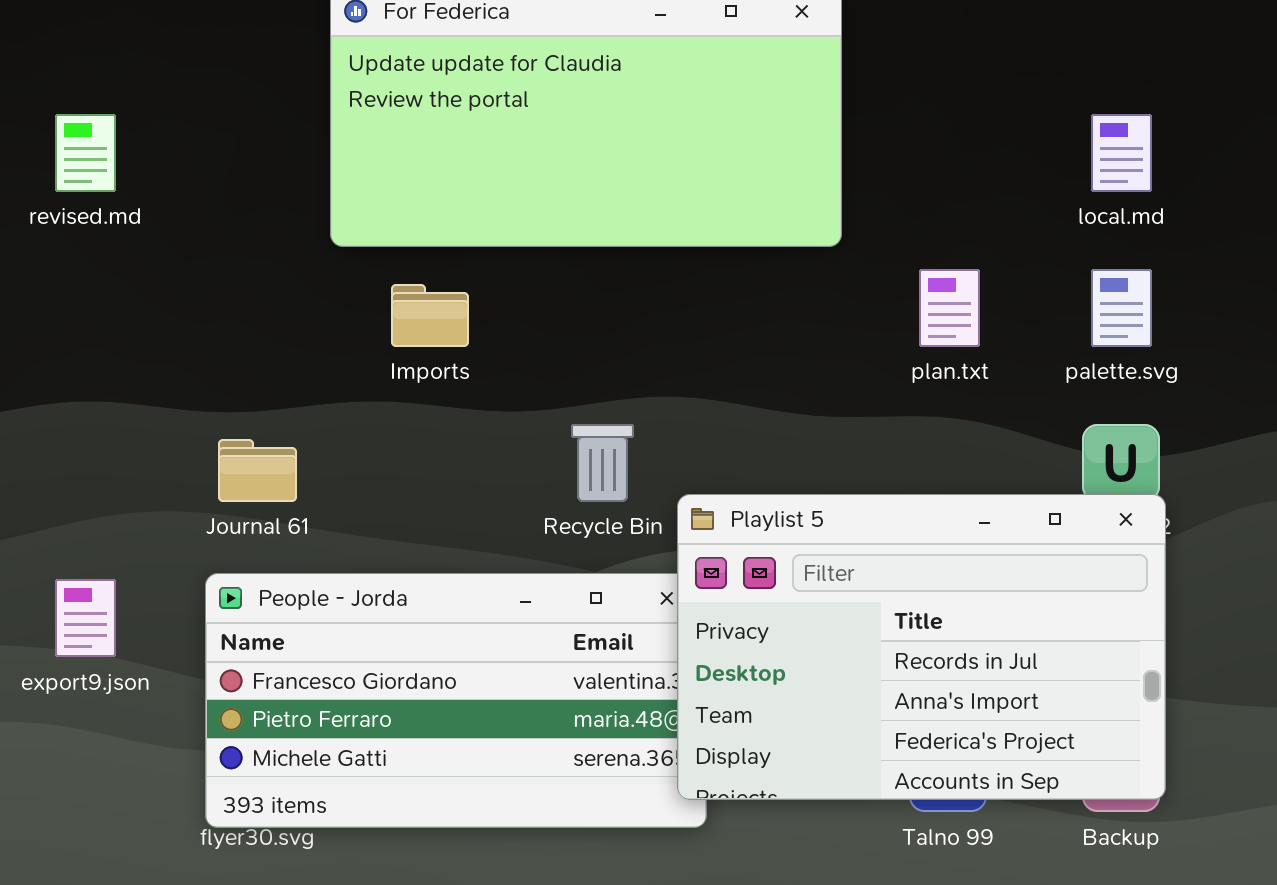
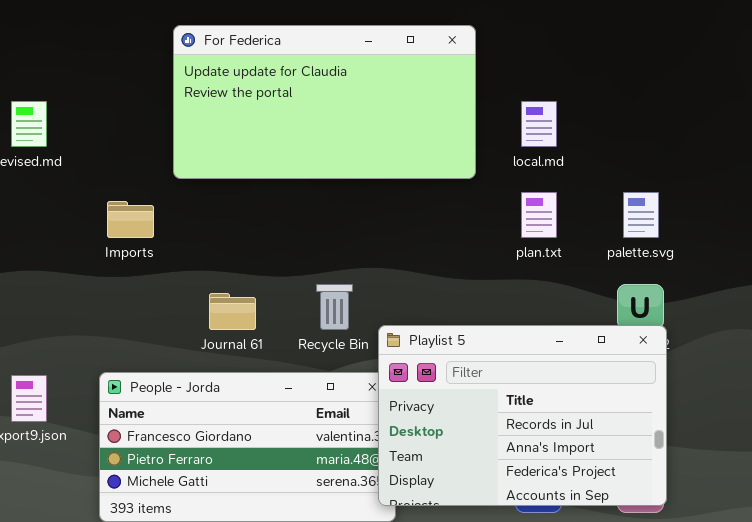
local.md: [1091,114,1152,192] -> [521,101,557,147], moved
Imports: [391,284,469,347] -> [107,201,154,238], moved
Journal 61: [218,439,297,502] -> [209,293,256,330], moved

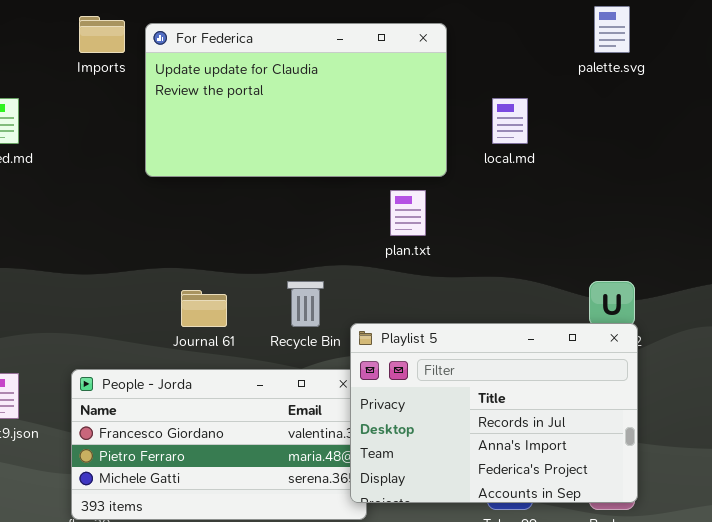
plan.txt: [521,192,557,238] -> [390,190,426,236], moved
palette.svg: [623,192,659,238] -> [594,6,630,53], moved
Imports: [107,201,154,238] -> [79,16,125,53], moved

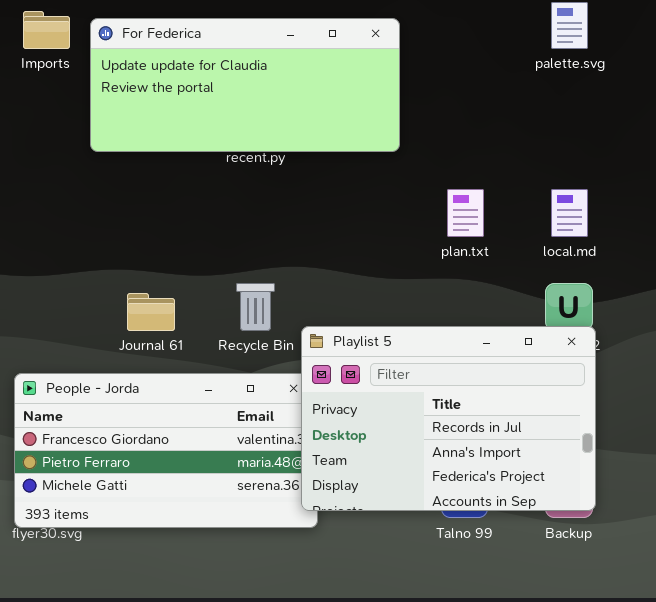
For Federica: [145,23,447,177] -> [90,18,400,152], resized
local.md: [492,98,528,144] -> [551,189,588,237], moved
plan.txt: [390,190,426,236] -> [447,189,484,237], moved

